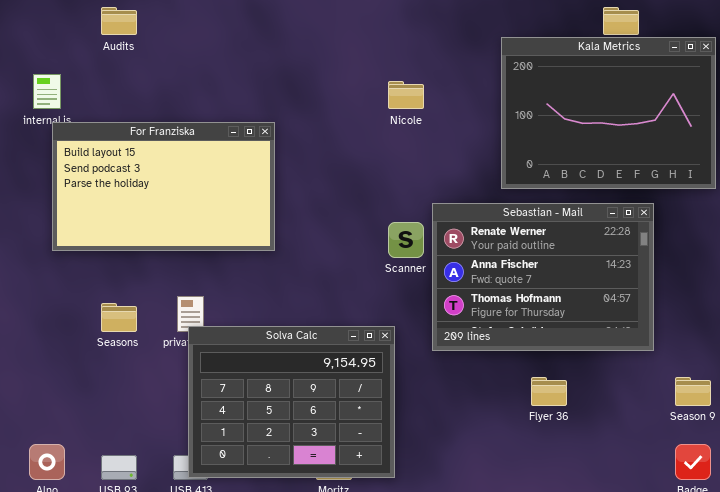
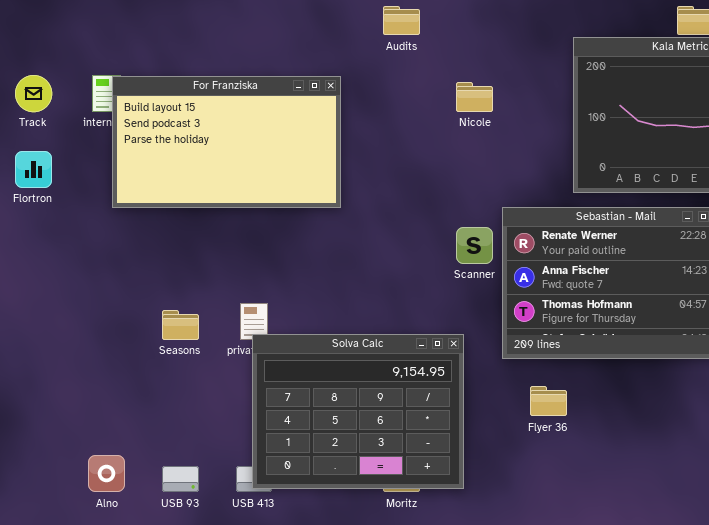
Audits: [101,7,137,35] -> [383,6,420,35], moved
For Franziska: [52,122,275,251] -> [112,76,341,208], moved
Flyer 36: [531,377,567,406] -> [530,386,567,416], moved

